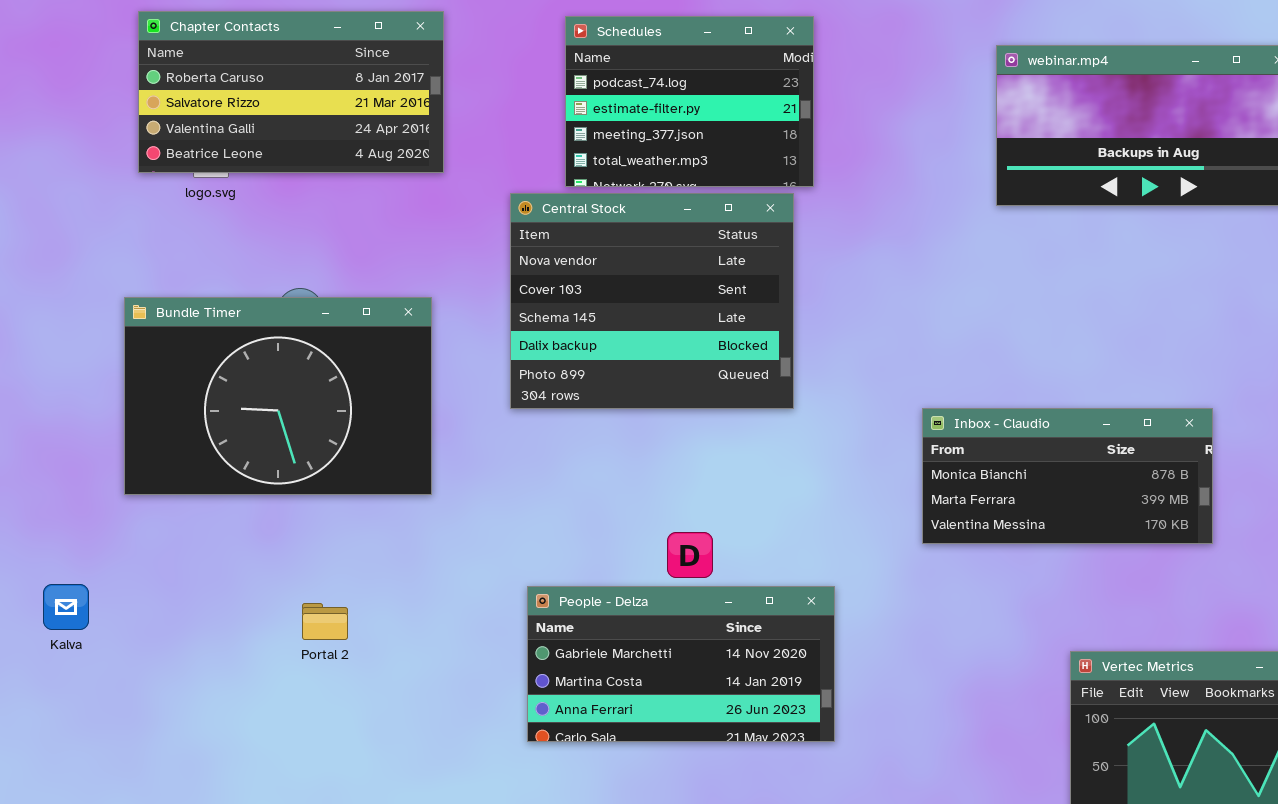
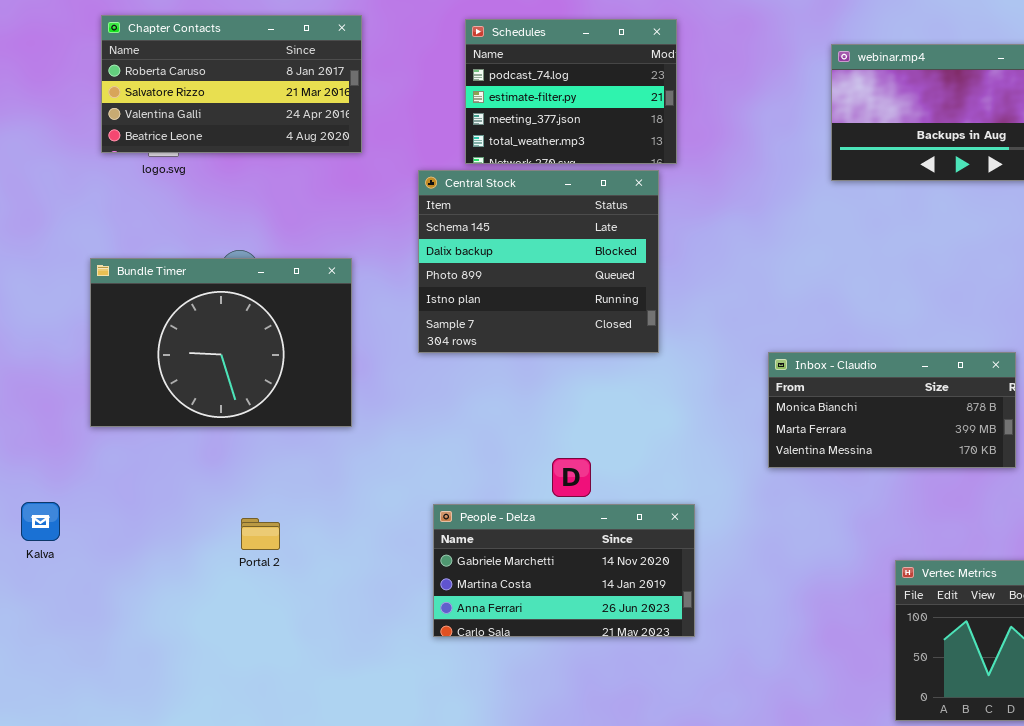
Central Stock: [510,193,794,409] -> [418,170,659,353], scrolled down 2 rows

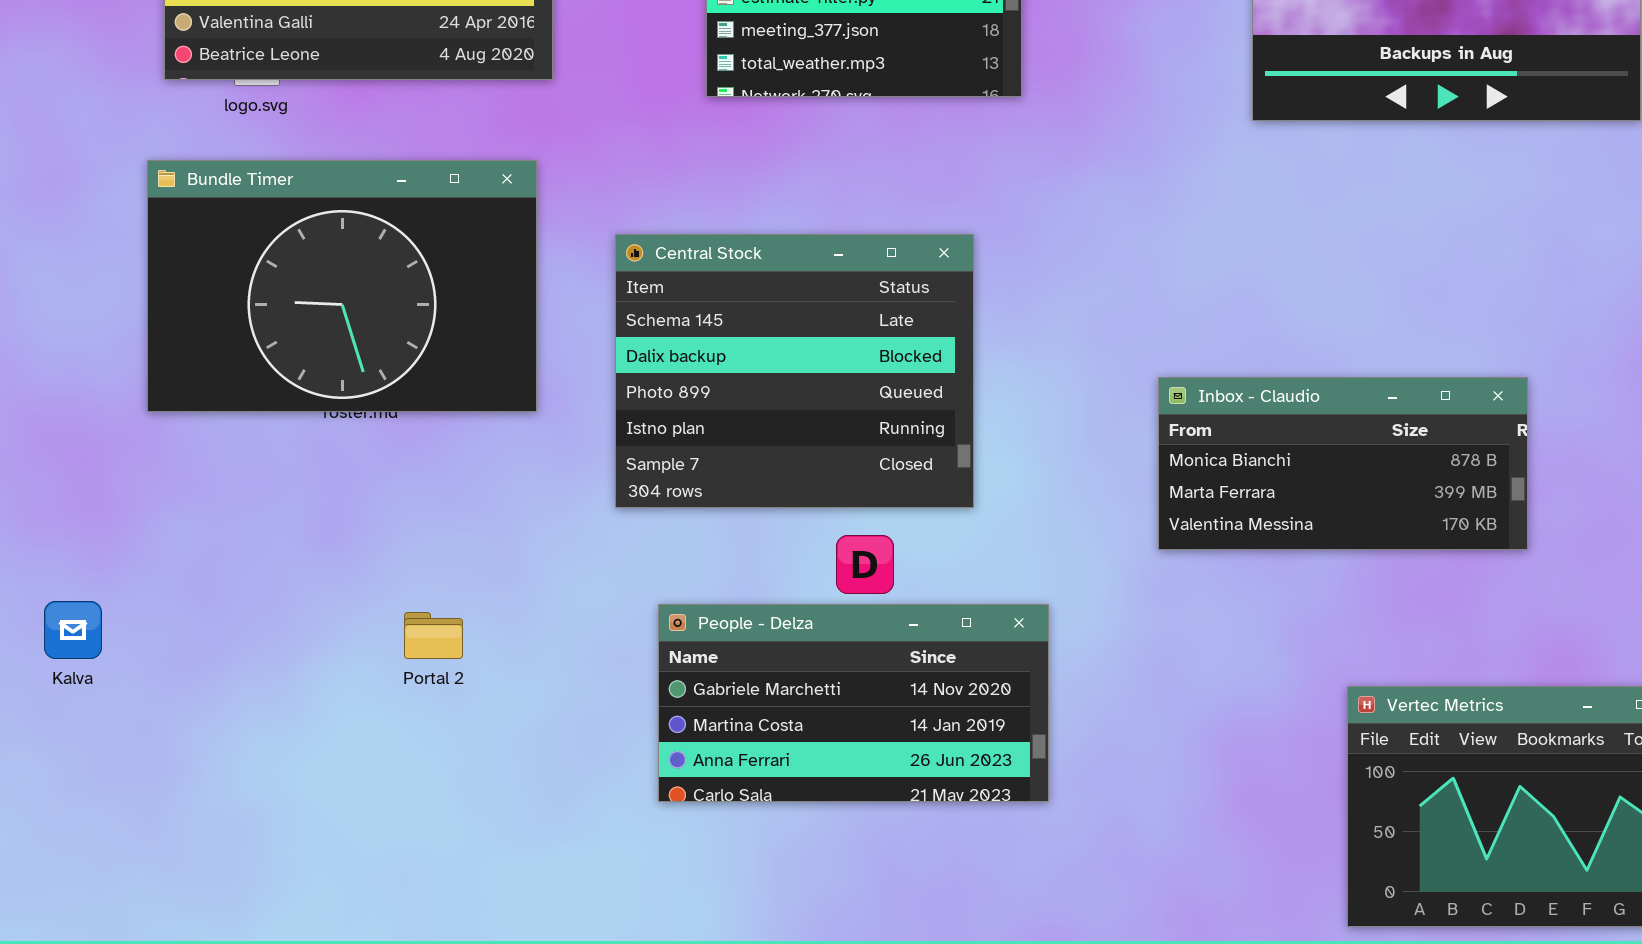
Central Stock: [418,170,659,353] -> [615,234,974,508], moved
Bundle Timer: [90,258,352,427] -> [147,160,537,412], moved
Portal 2: [241,518,280,550] -> [404,612,463,659], moved

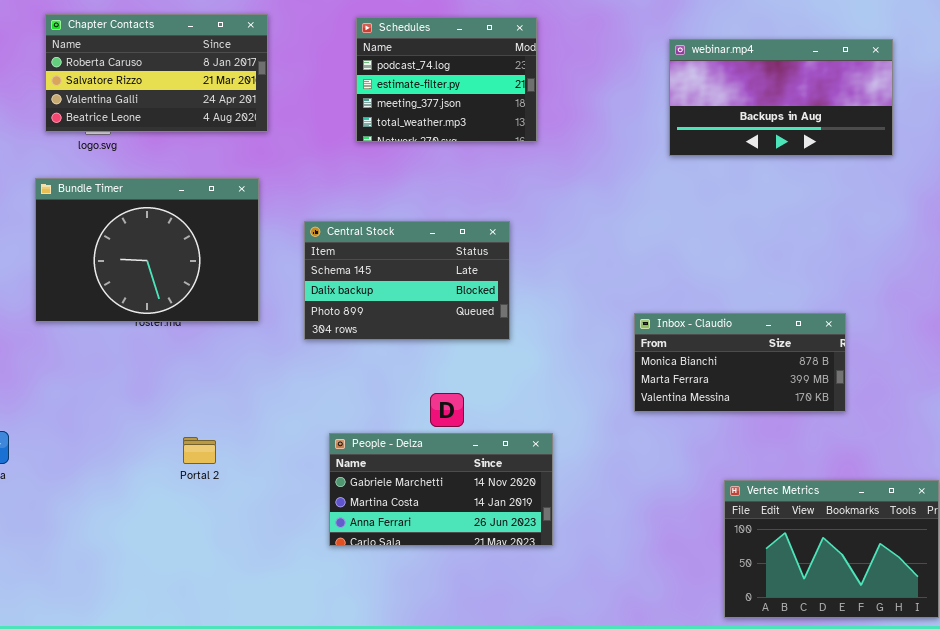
Central Stock: [615,234,974,508] -> [304,221,510,340], resized
Inbox - Claudio: [1158,377,1528,550] -> [634,313,846,412], moved

